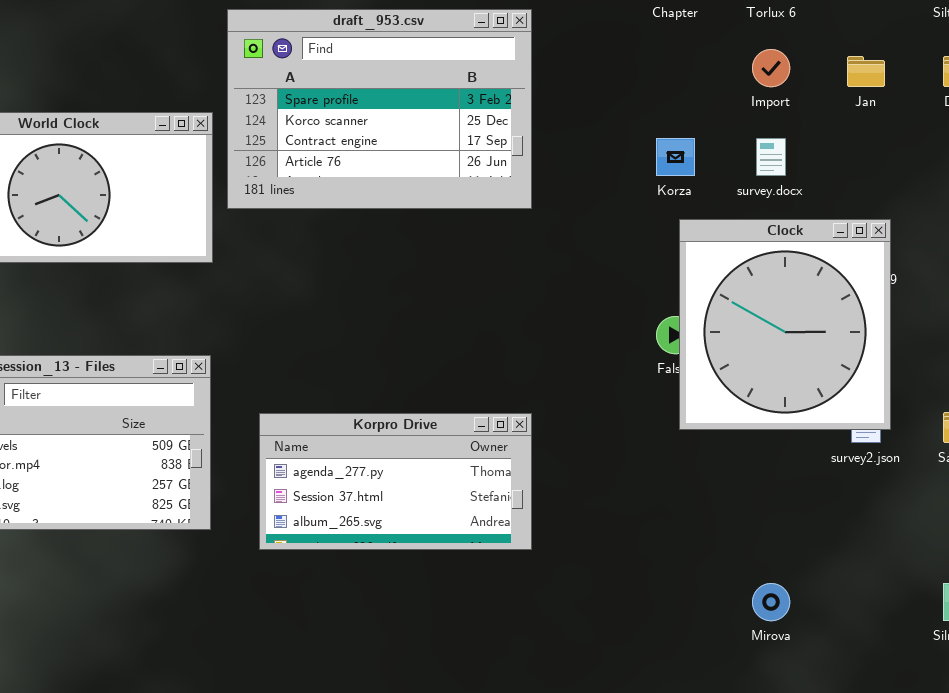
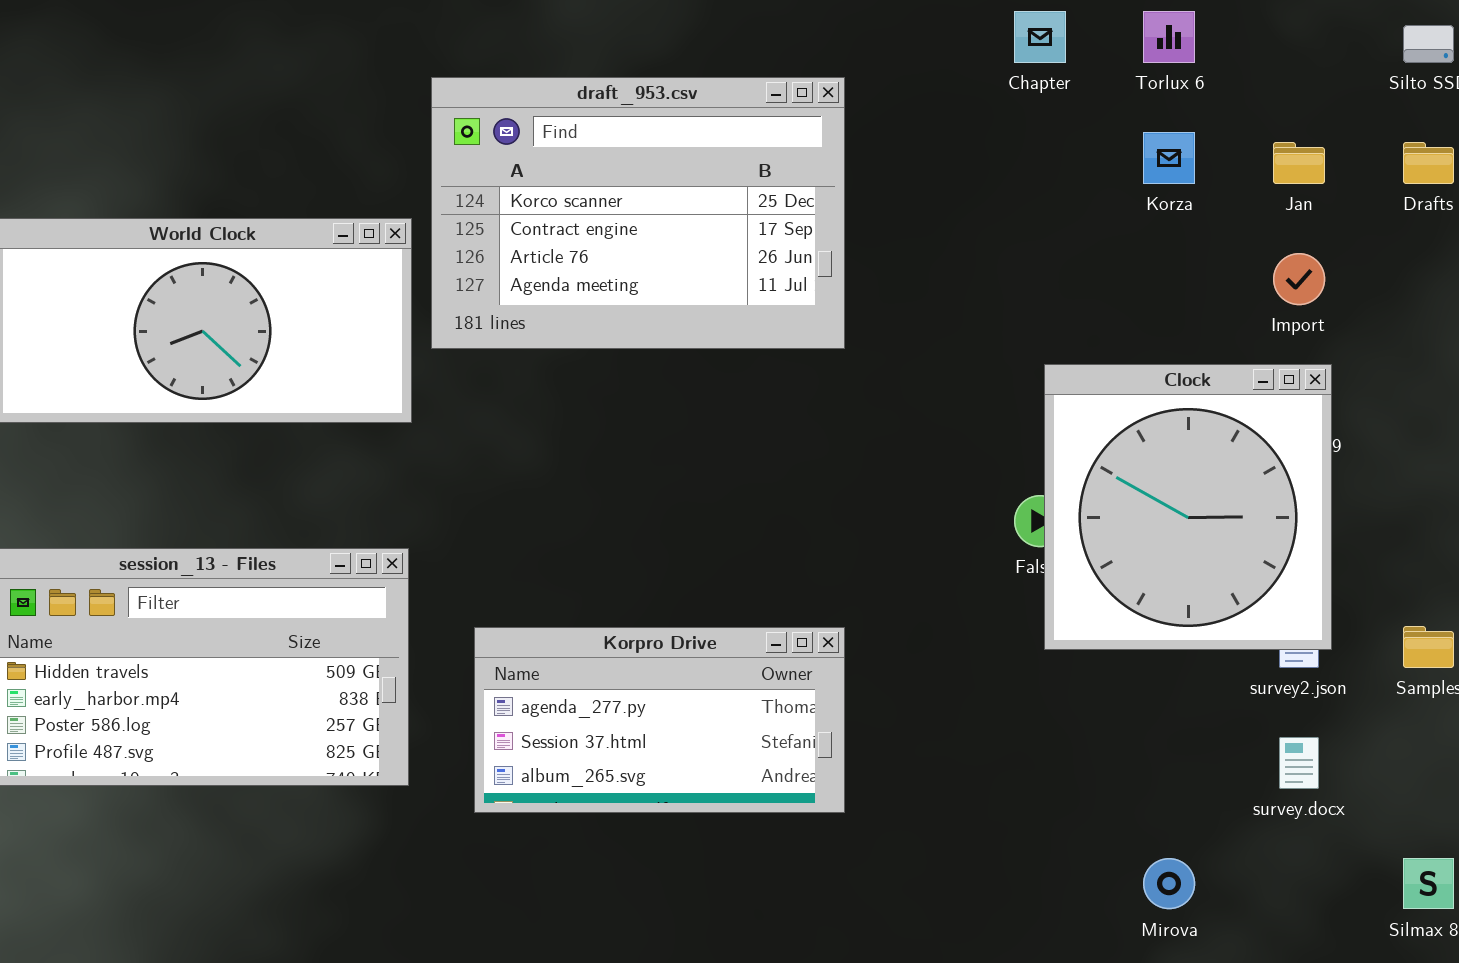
draft_953.csv: [227,9,532,209] -> [431,77,845,349], scrolled down 1 row
Import: [752,49,790,87] -> [1273,253,1325,305], moved
Korza: [656,138,695,176] -> [1143,132,1195,184], moved
survey.docx: [756,138,786,176] -> [1279,737,1319,789], moved

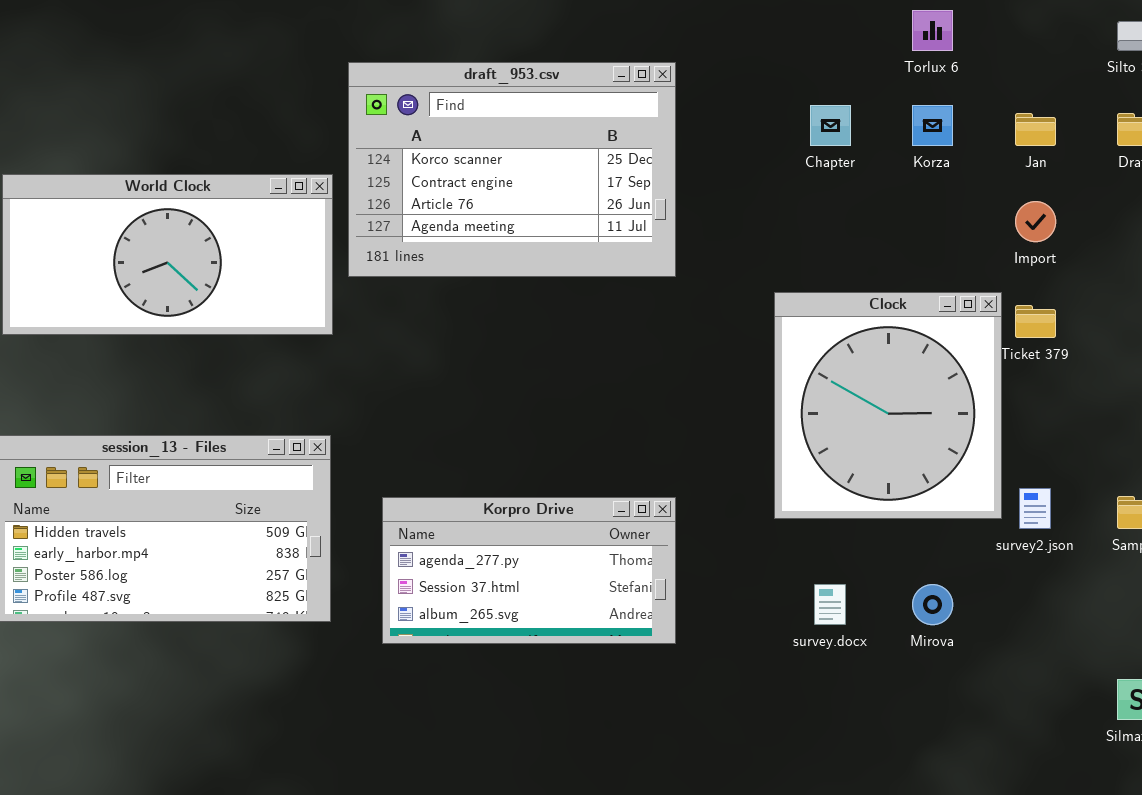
Chapter: [1014,11,1066,63] -> [810,105,851,146], moved
Clock: [1044,364,1332,650] -> [774,292,1002,519], moved
survey.docx: [1279,737,1319,789] -> [814,584,846,625], moved
Mirova: [1143,858,1195,909] -> [912,584,953,625], moved

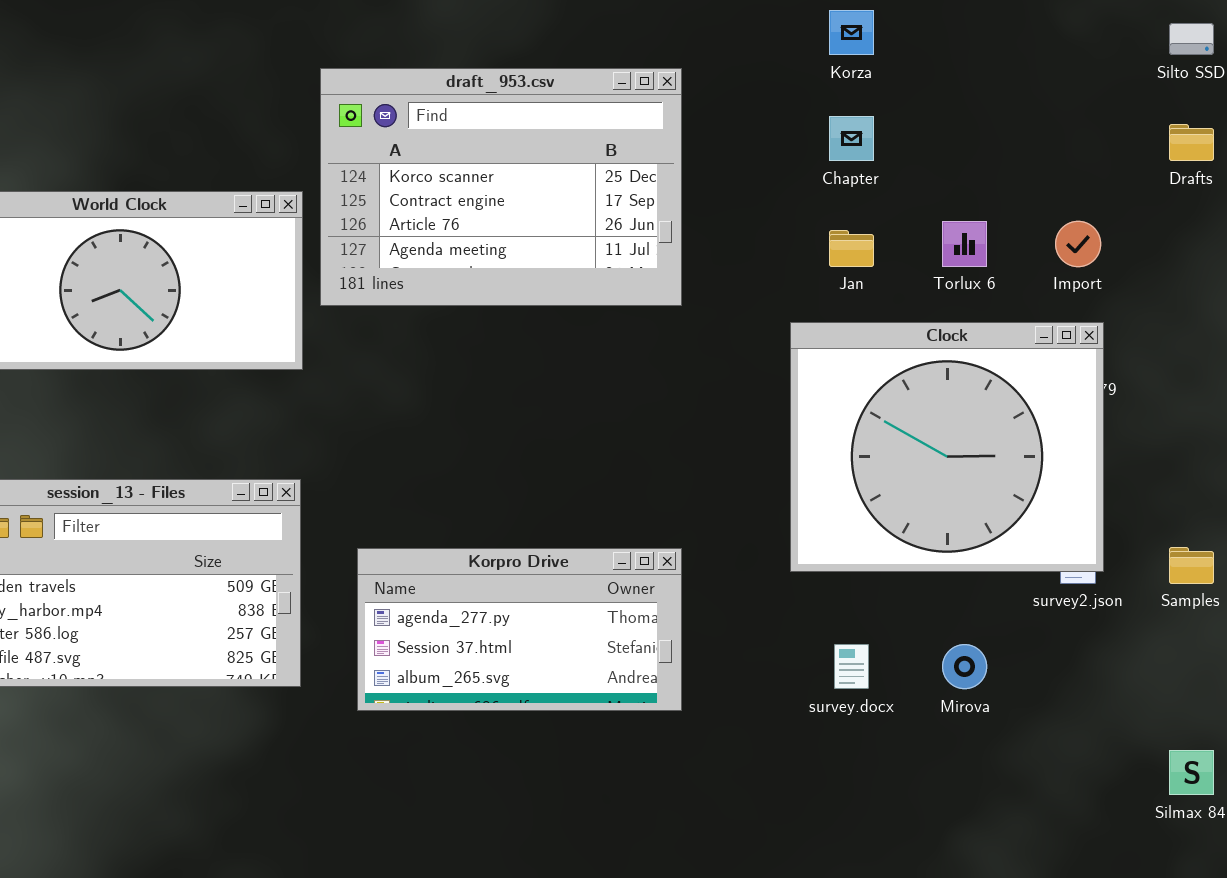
Torlux 6: [912,10,953,51] -> [942,221,987,267], moved
Korza: [912,105,953,146] -> [829,10,874,55], moved
Jan: [1015,113,1056,146] -> [829,230,874,267], moved
Clock: [774,292,1002,519] -> [790,322,1104,572], resized

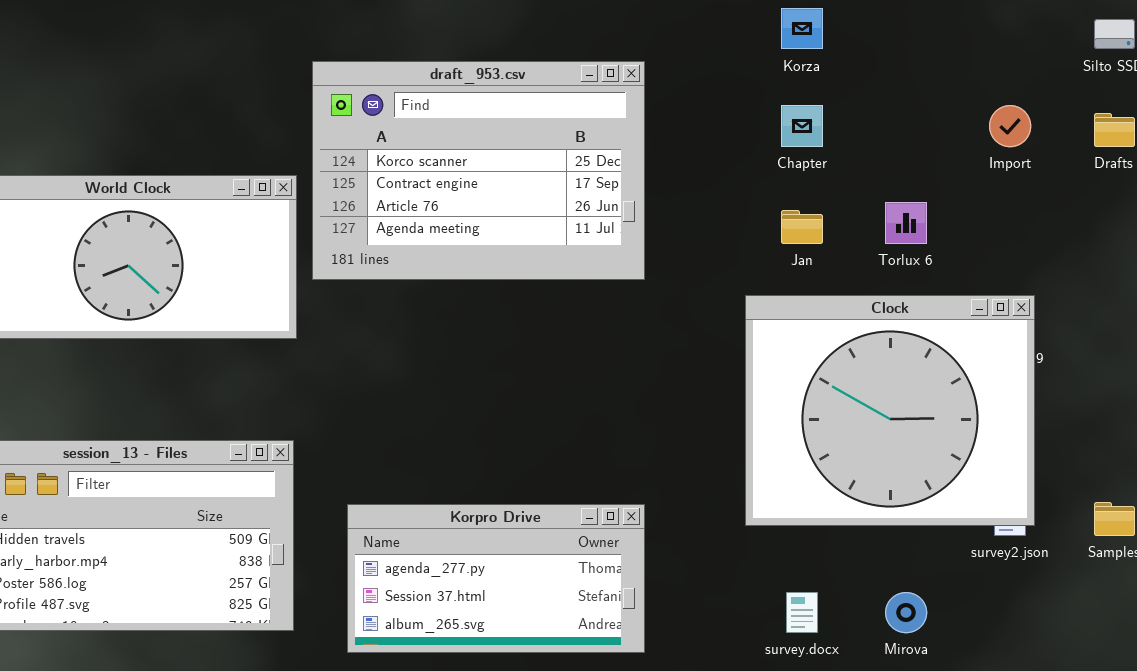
Import: [1055,221,1101,267] -> [989,105,1031,147], moved

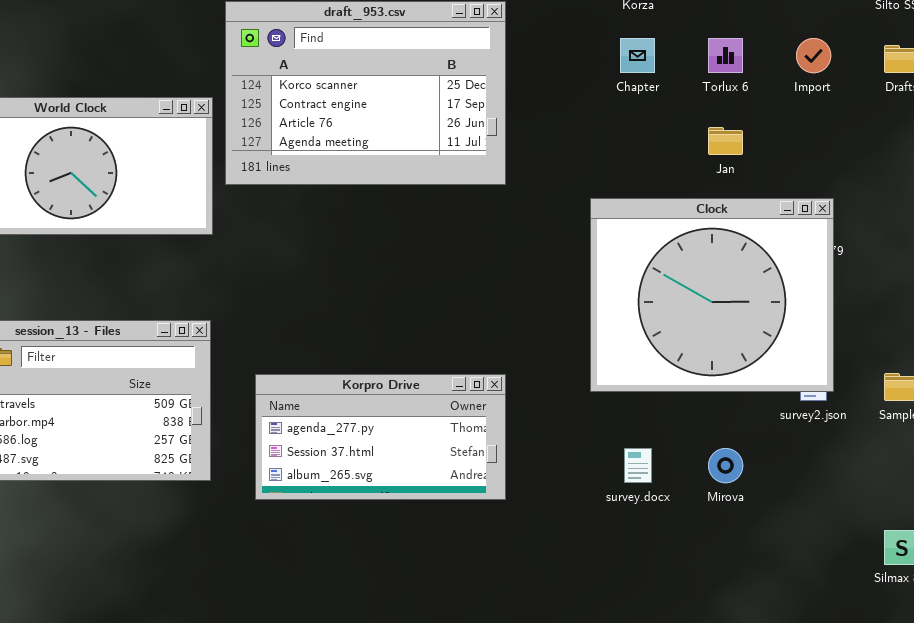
Torlux 6: [885,202,927,244] -> [708,38,743,73], moved
Jan: [781,210,823,244] -> [708,127,743,155], moved

